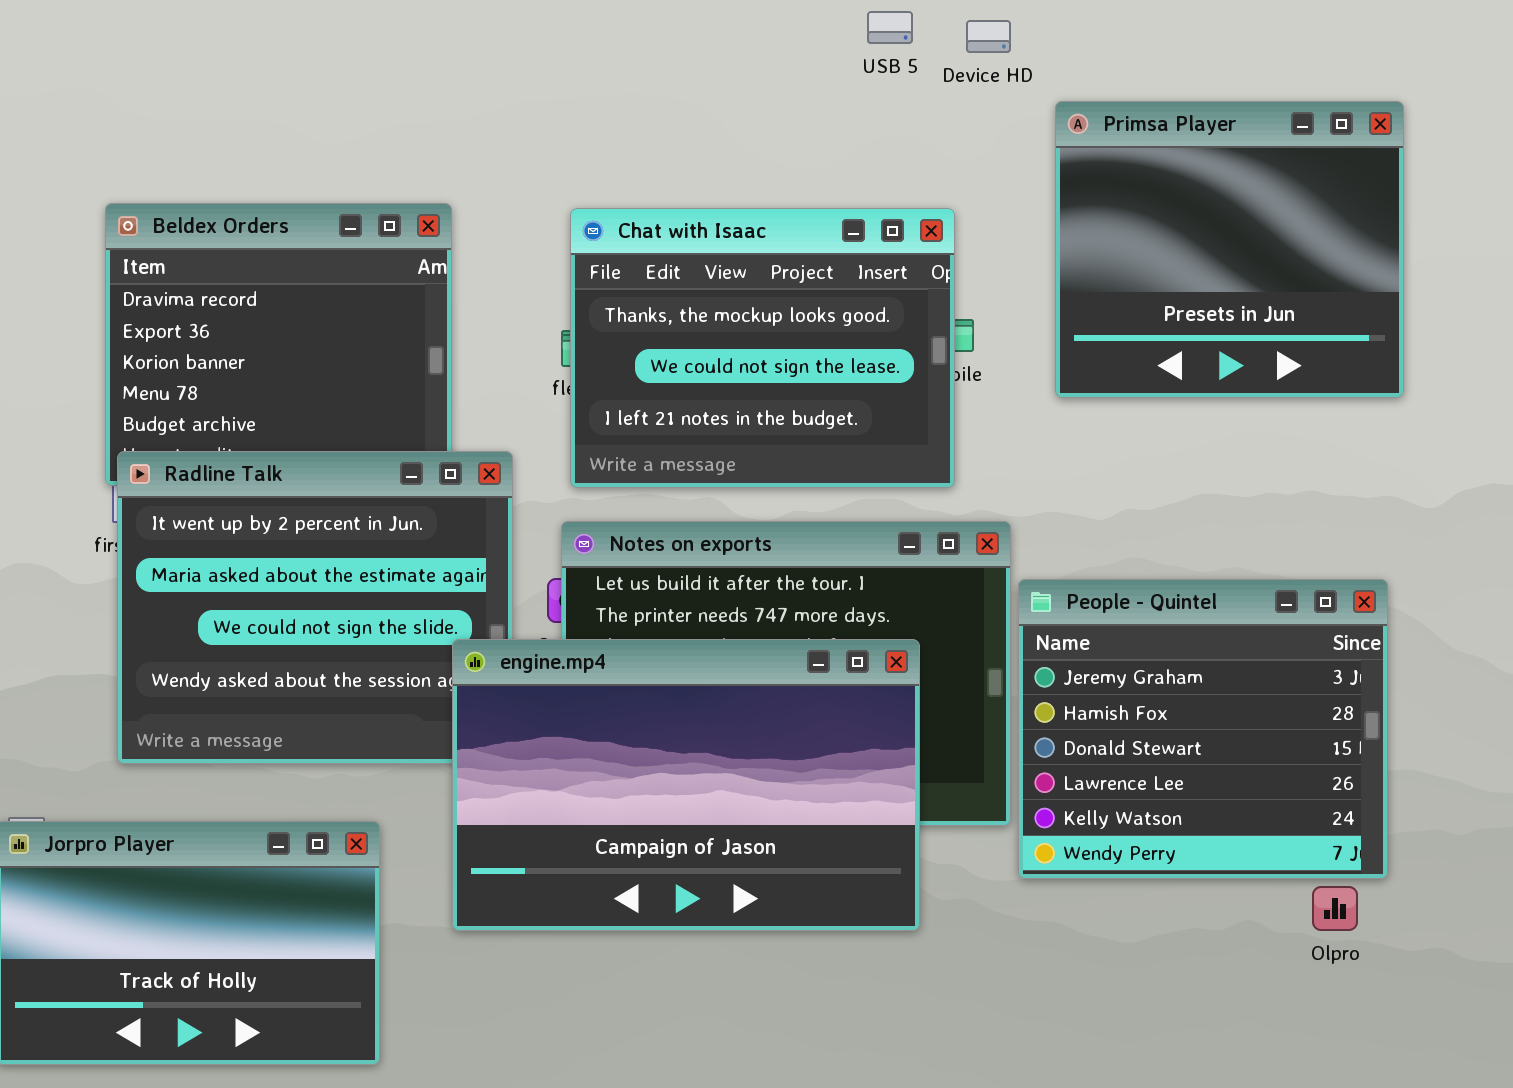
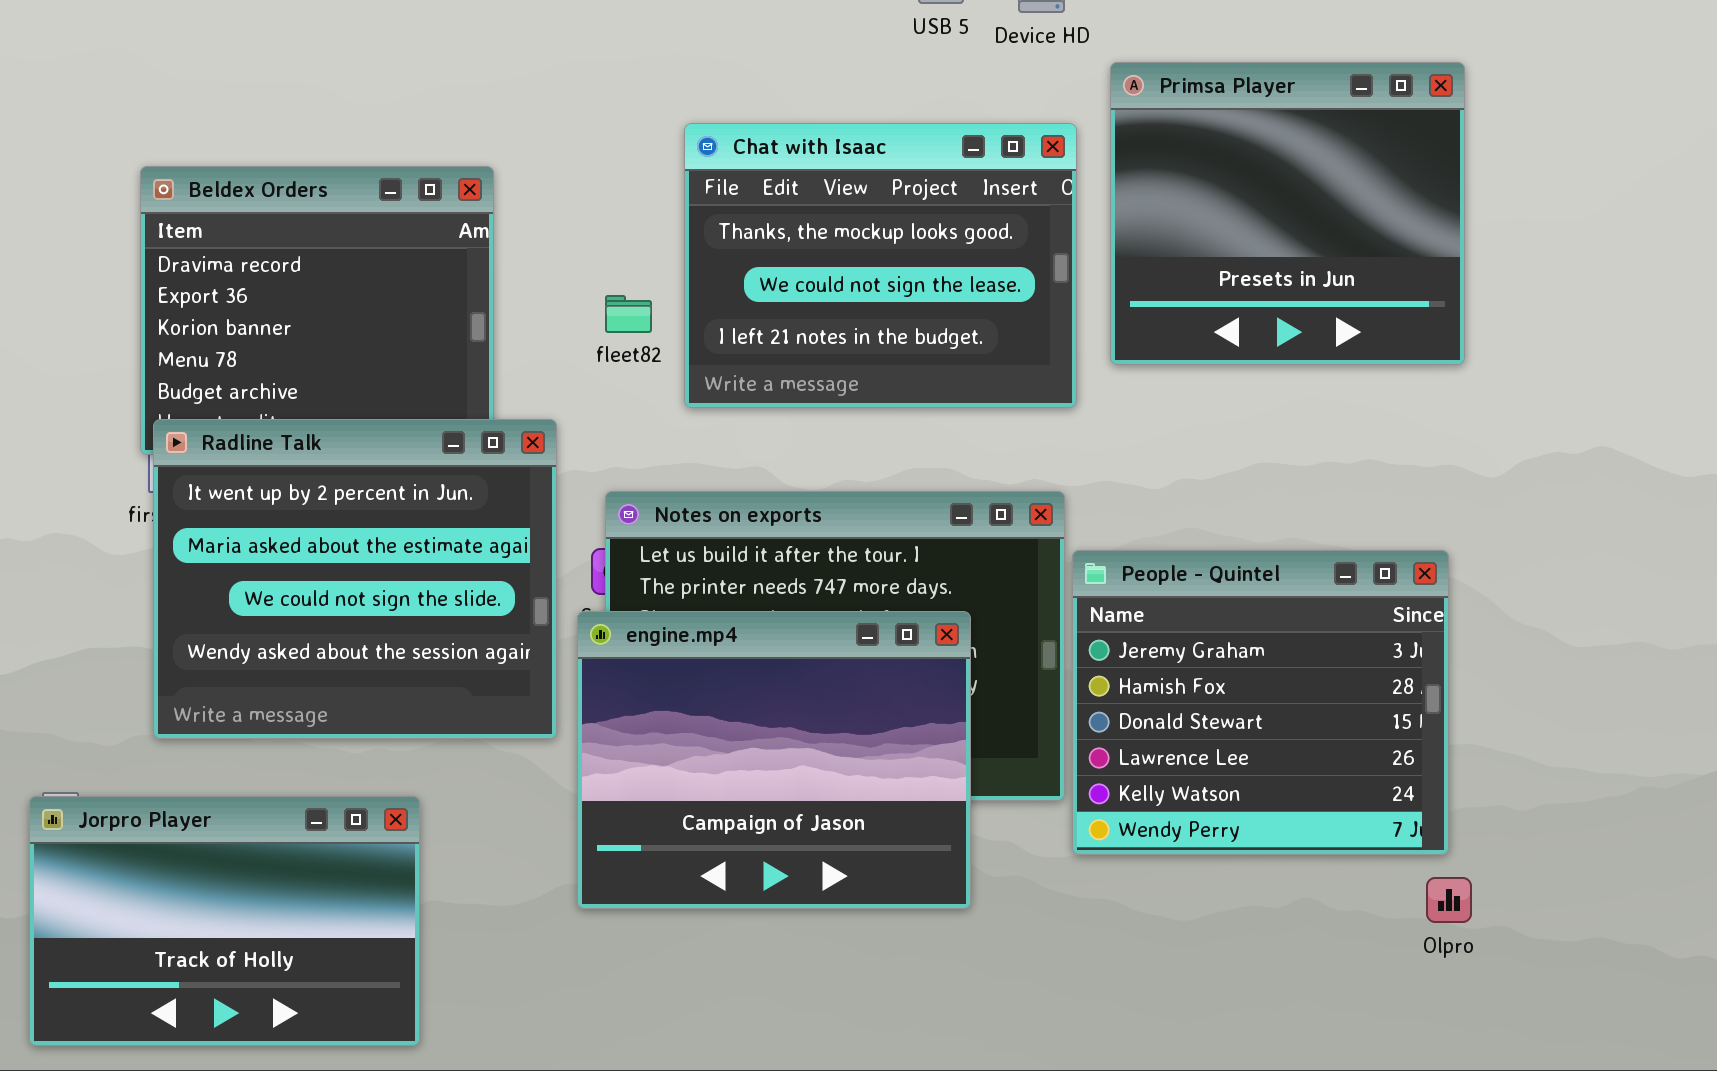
Chat with Isaac: [570,208,955,488] -> [684,123,1077,408], moved
engine.mp4: [452,639,920,931] -> [577,611,971,909], resized
Olpro: [1312,886,1358,931] -> [1426,877,1472,923], moved

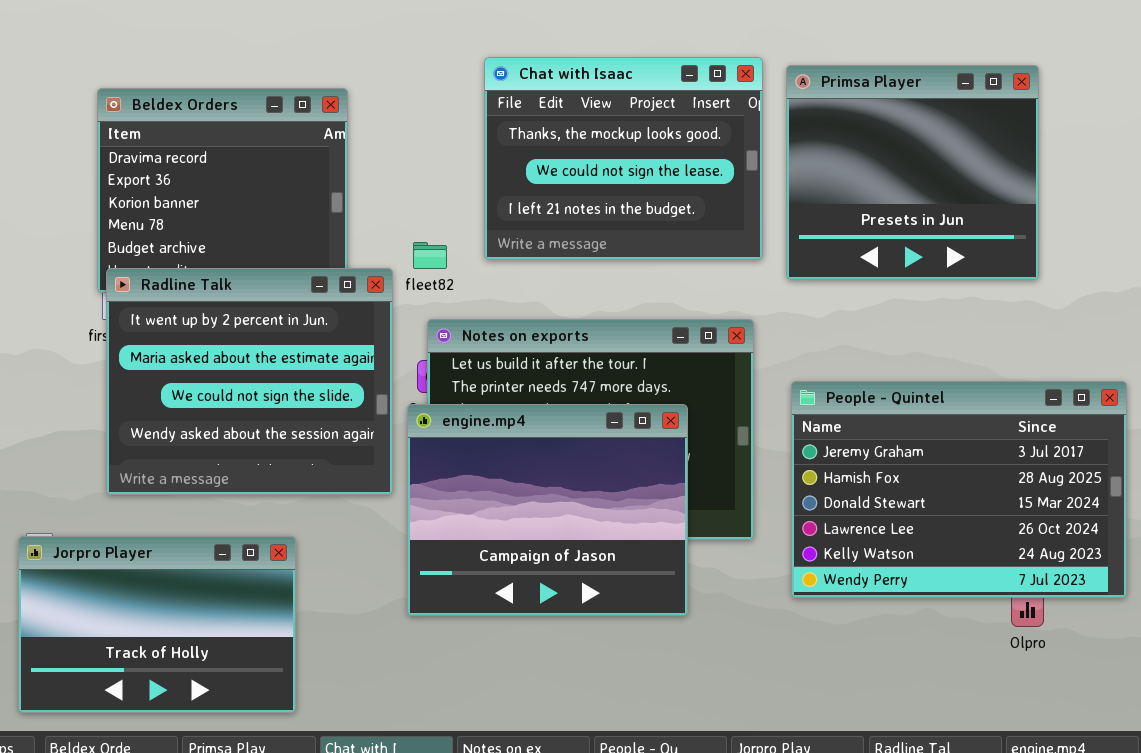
Primsa Player: [1110,62,1465,365] -> [786,65,1039,280], moved
fleet82: [605,295,652,333] -> [413,242,447,269], moved
People - Quintel: [1072,550,1449,855] -> [791,381,1127,598], moved, resized

